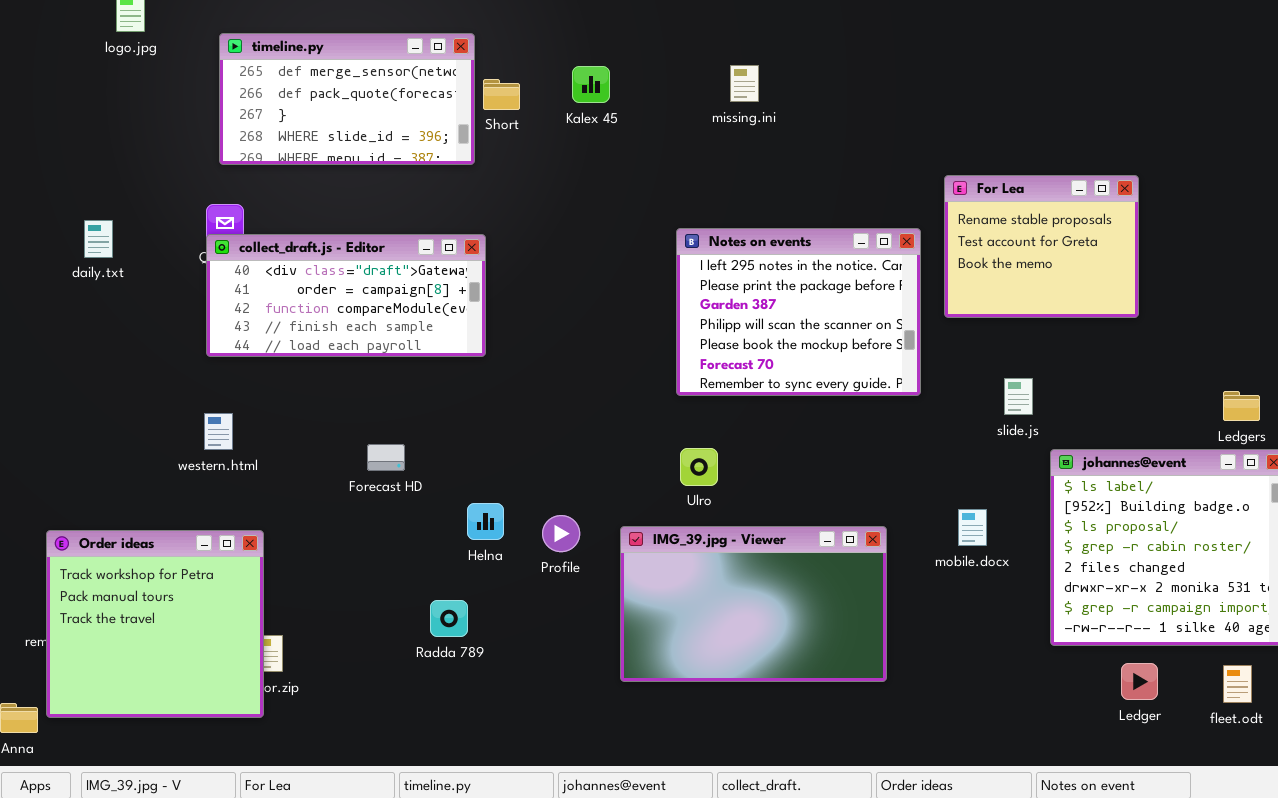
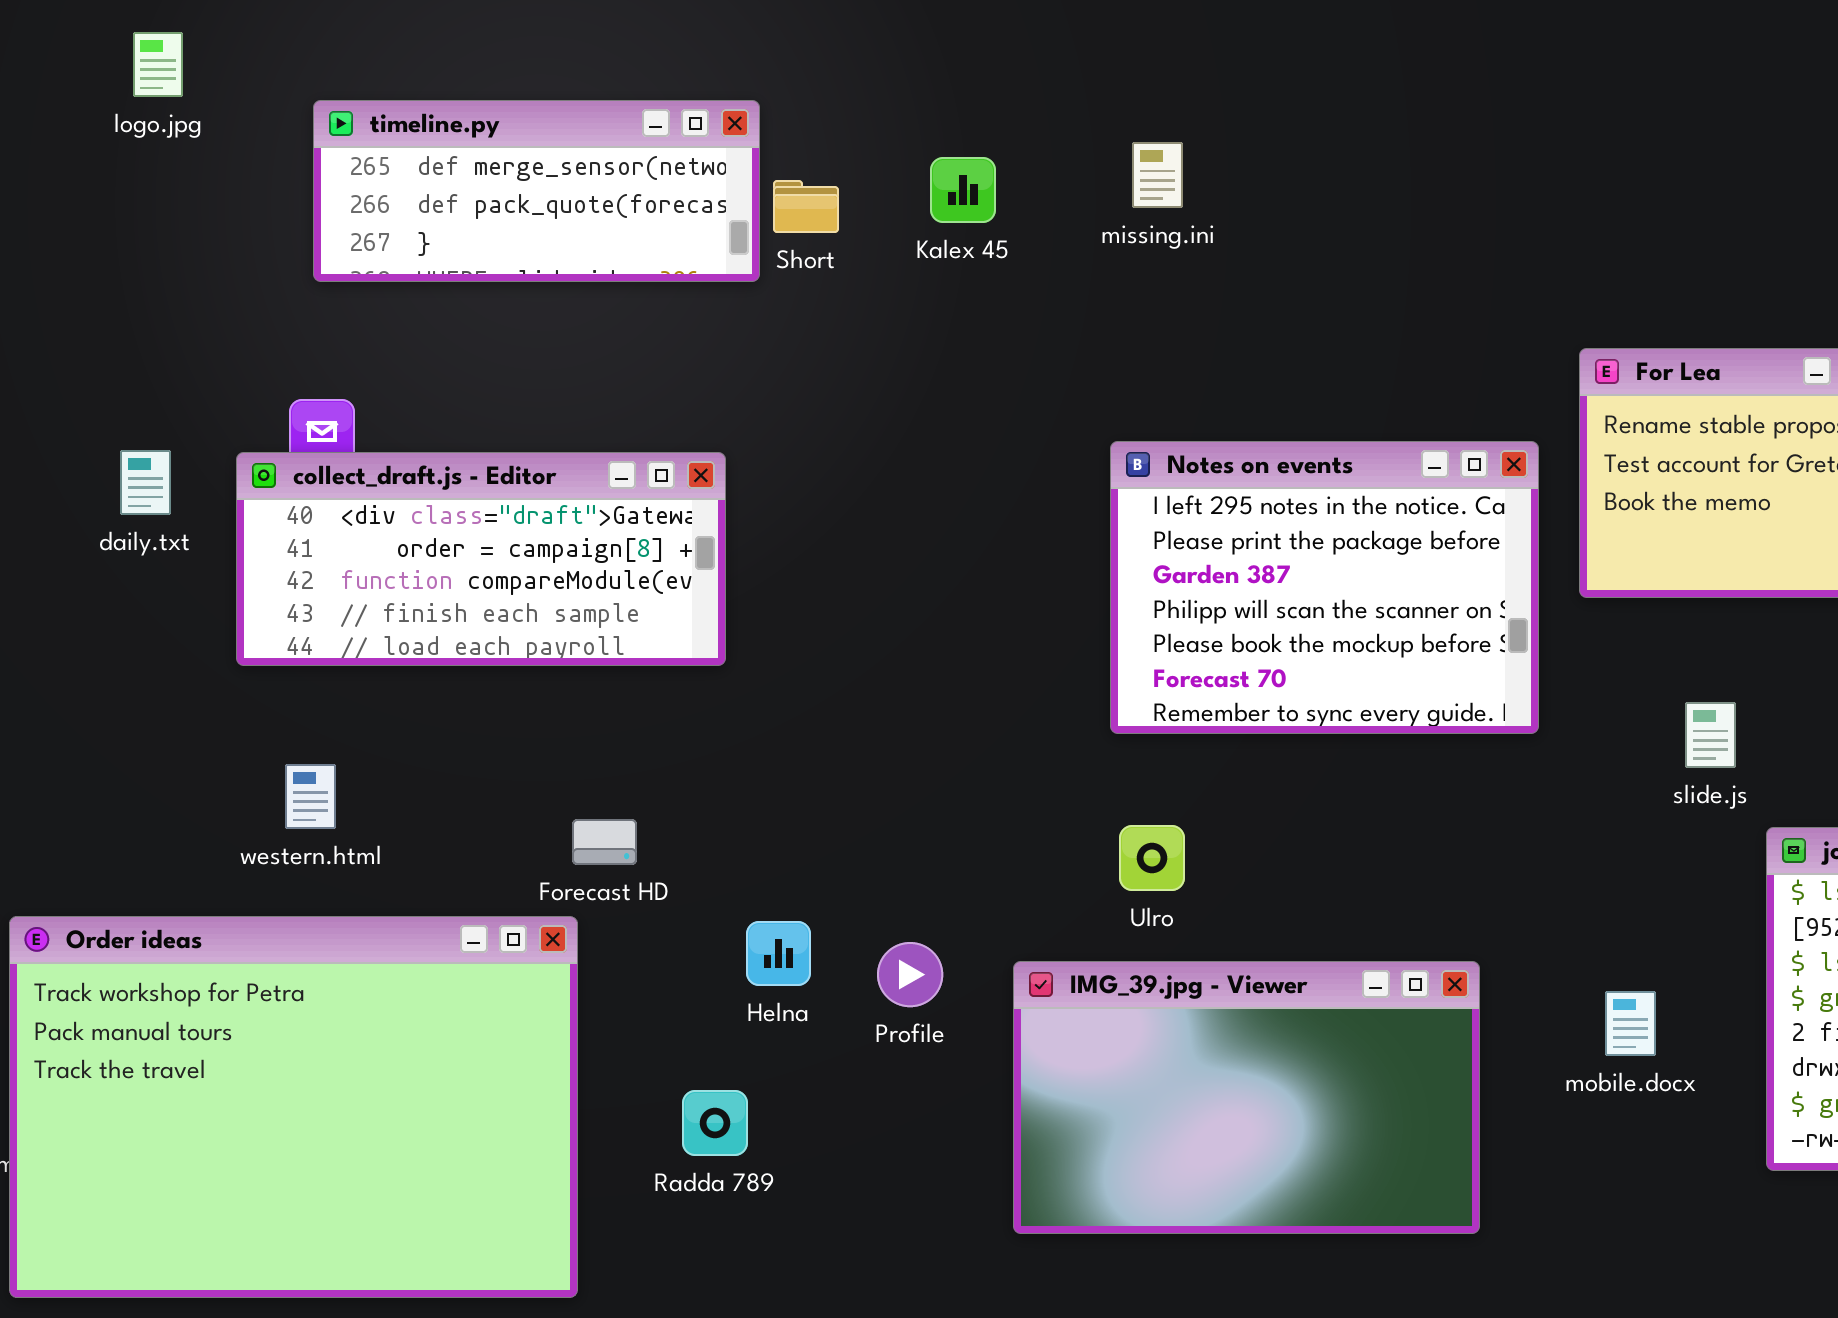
timeline.py: [219,33,475,165] -> [313,100,760,282], resized
missing.ini: [730,65,759,102] -> [1132,142,1183,208], moved
daily.txt: [84,220,113,258] -> [120,450,171,515], moved
collect_draft.js - Editor: [206,234,486,357] -> [236,452,726,666], moved
mobile.docx: [958,509,987,546] -> [1605,991,1656,1056], moved
Order ideas: [46,530,264,718] -> [9,916,578,1298], resized

